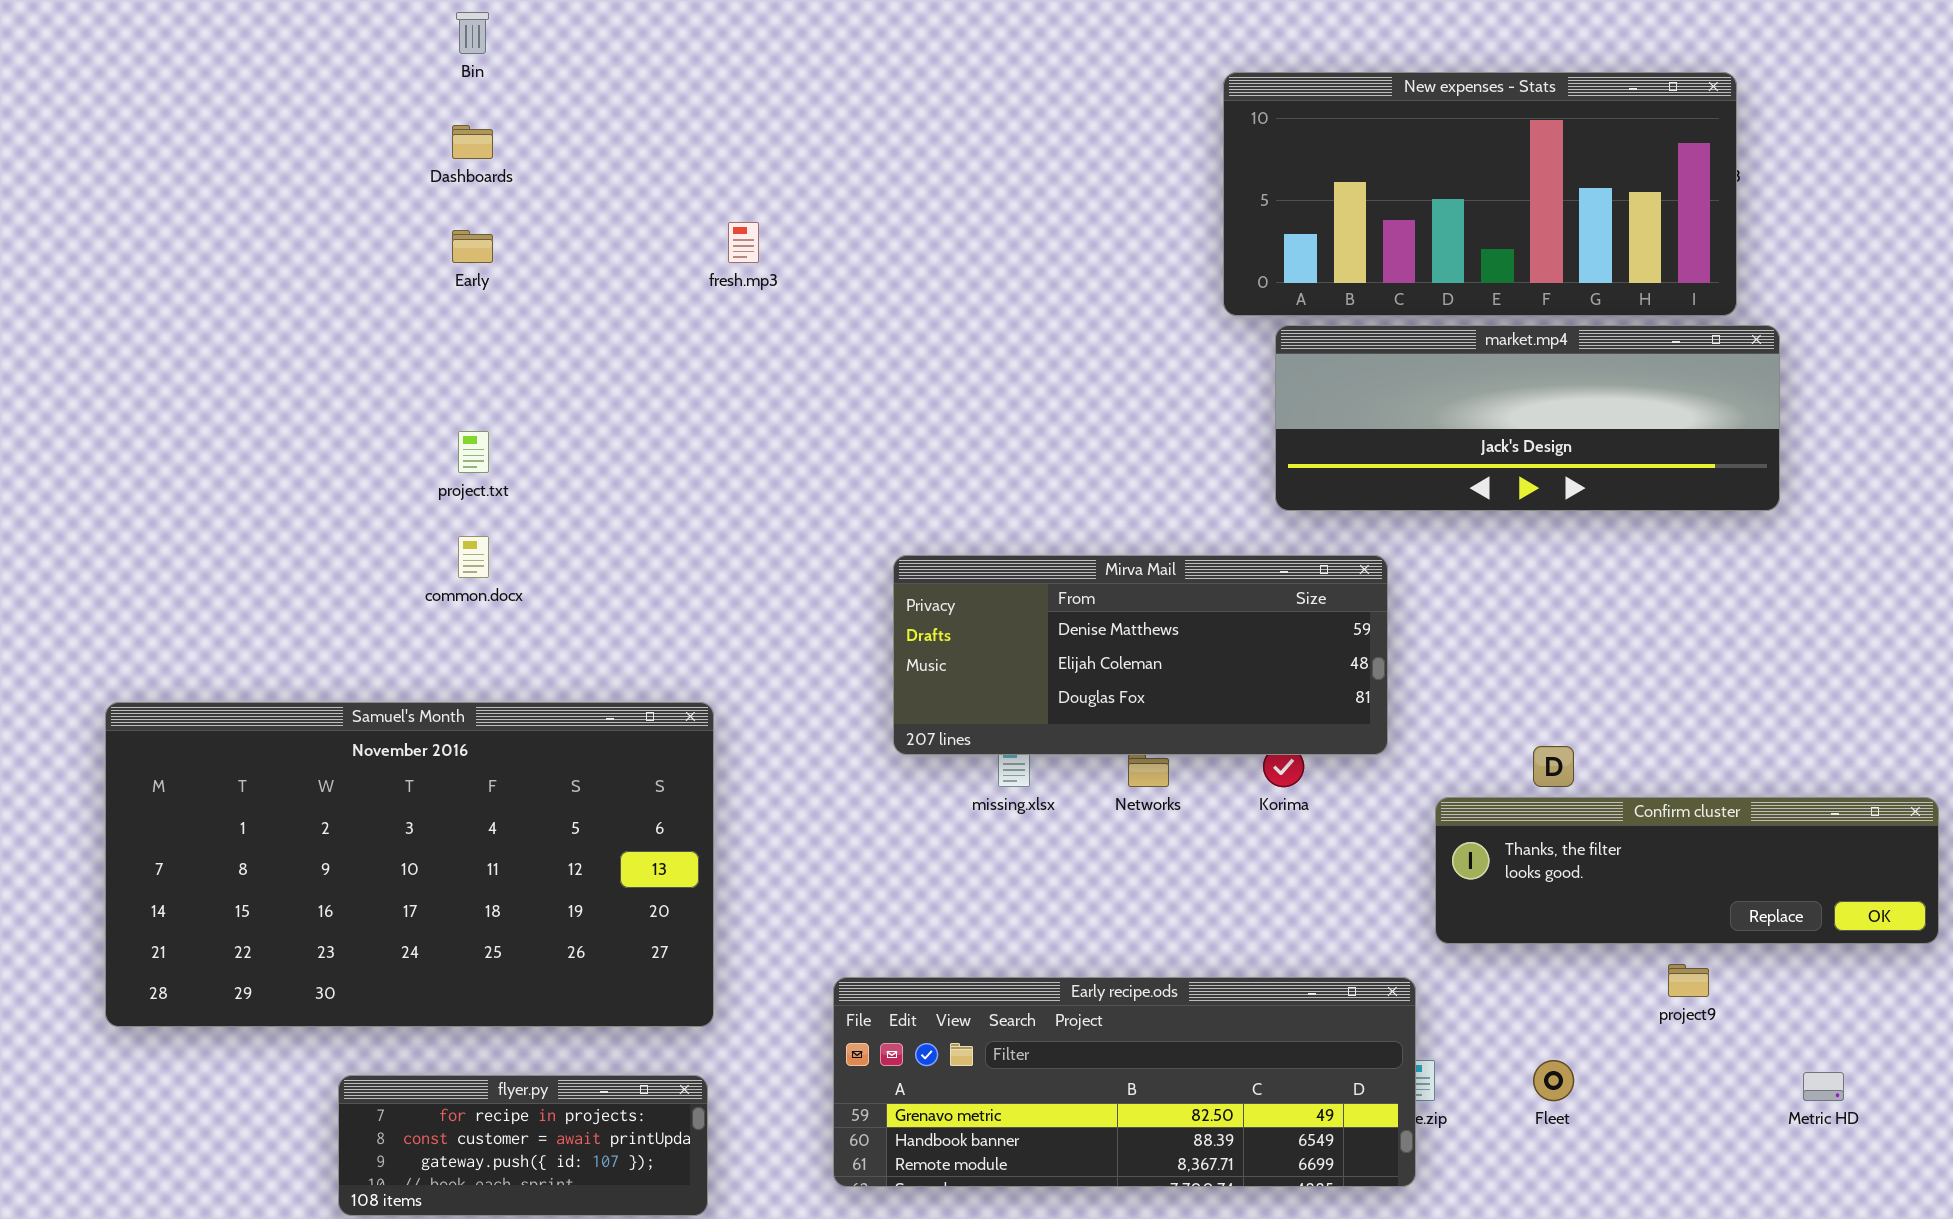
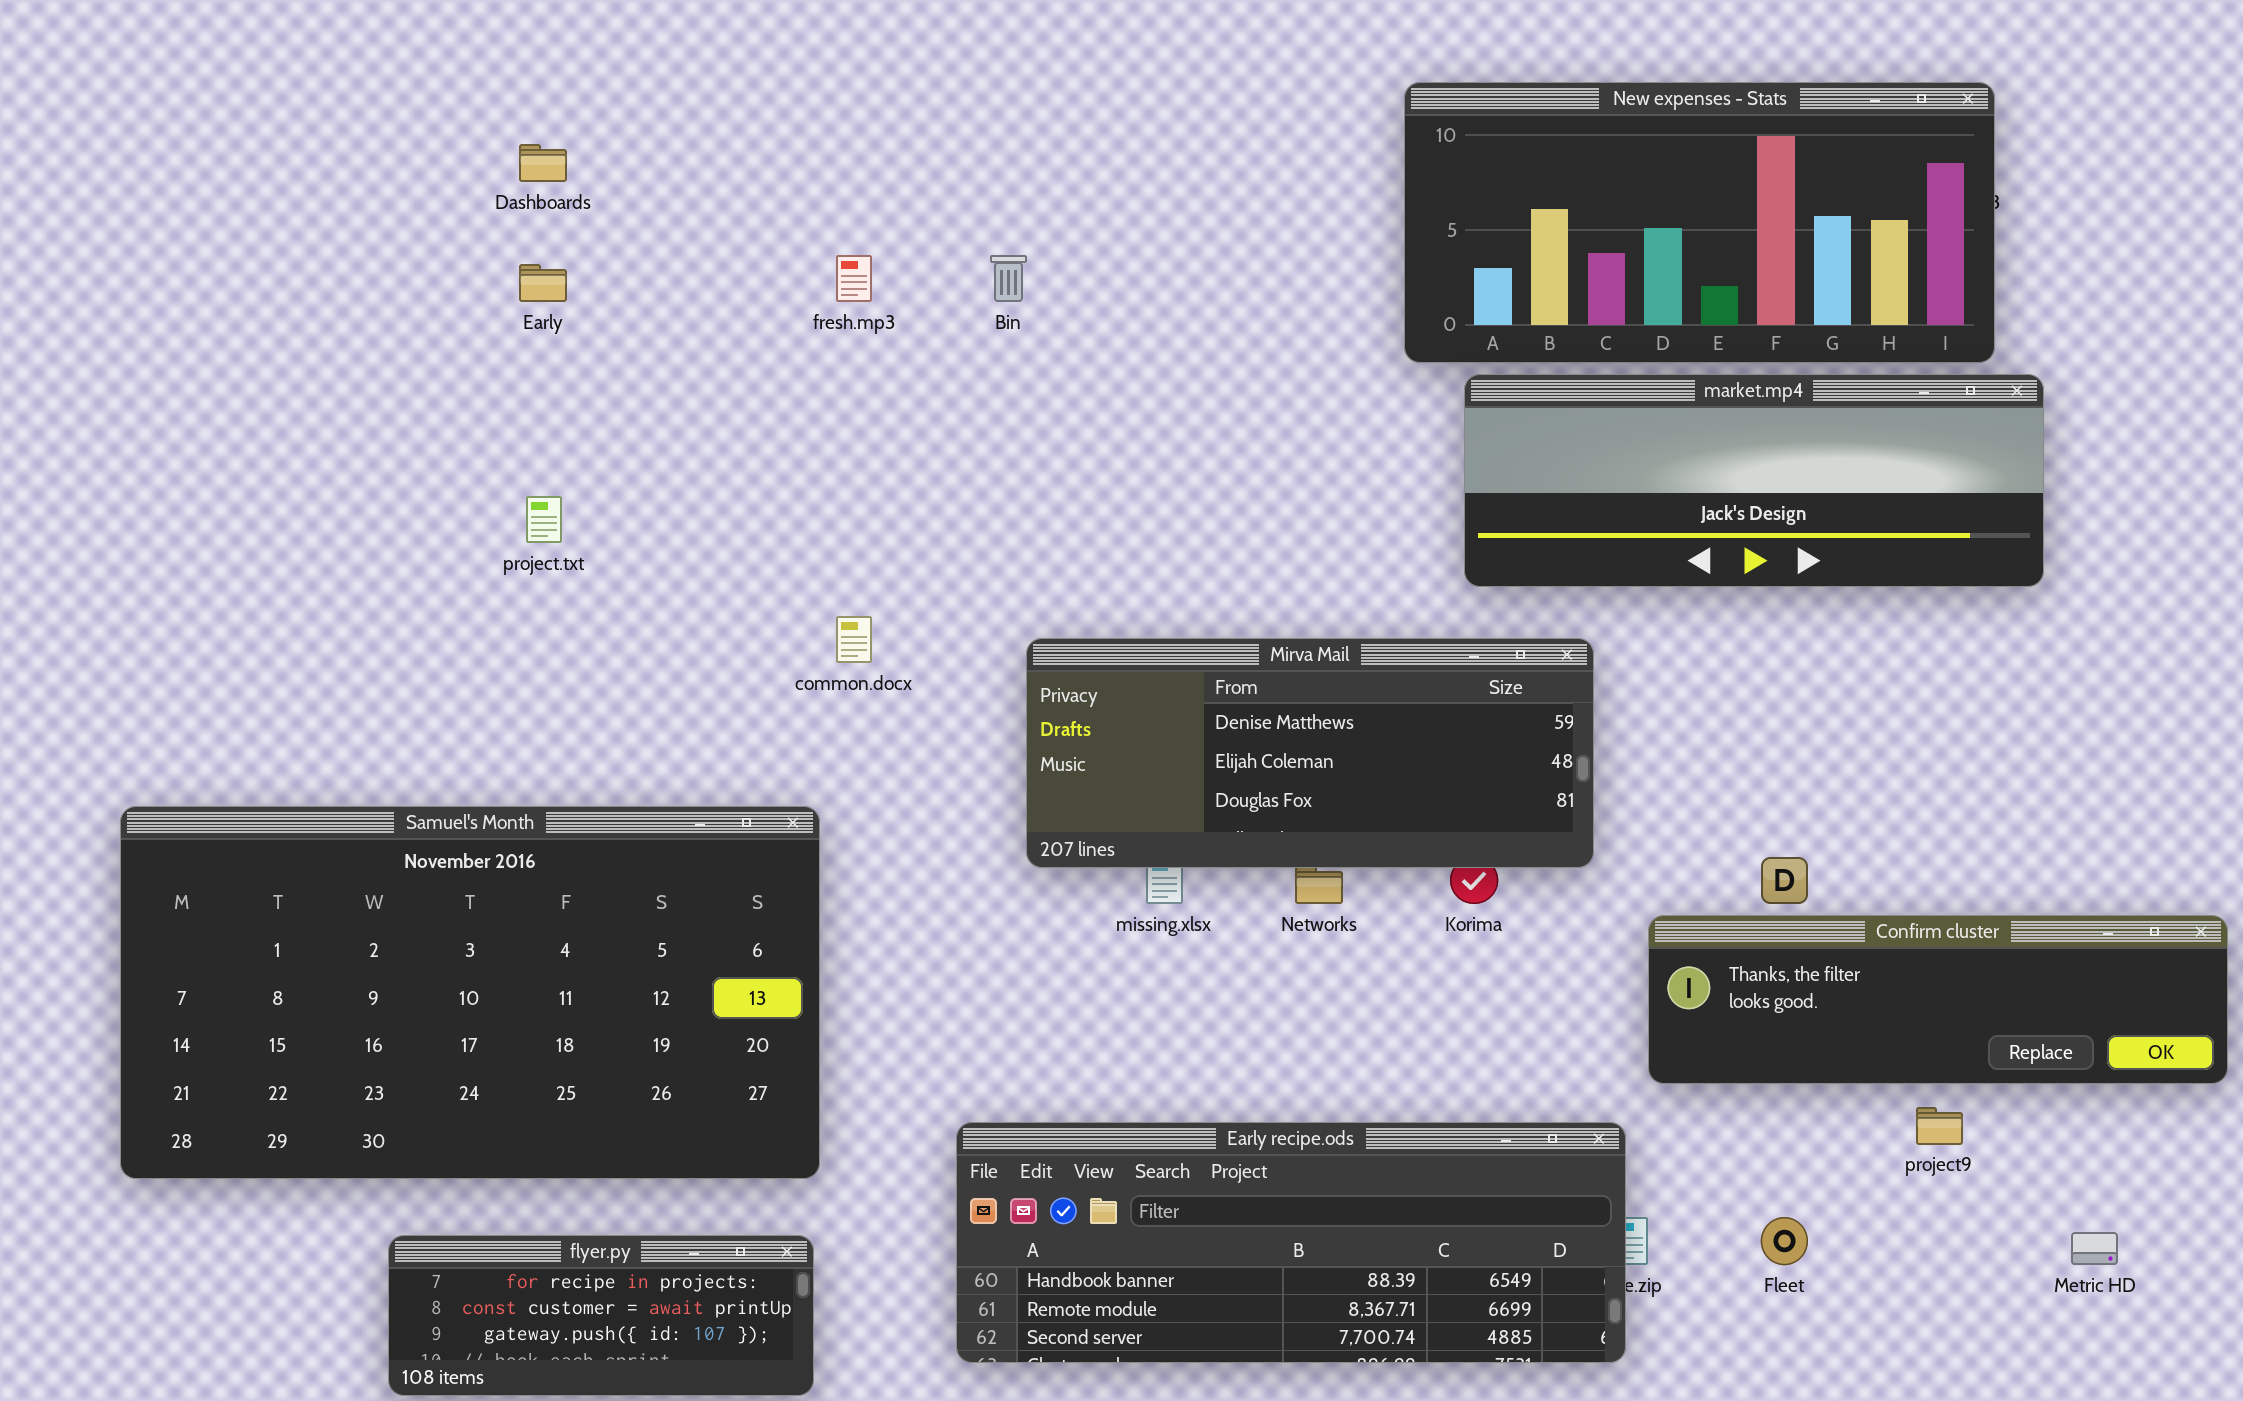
Bin: [456,12,489,54] -> [990,255,1027,302], moved
common.docx: [458,536,489,578] -> [836,616,872,663], moved
Early recipe.ods: [833,977,1416,1187] -> [956,1122,1626,1363], scrolled down 1 row

